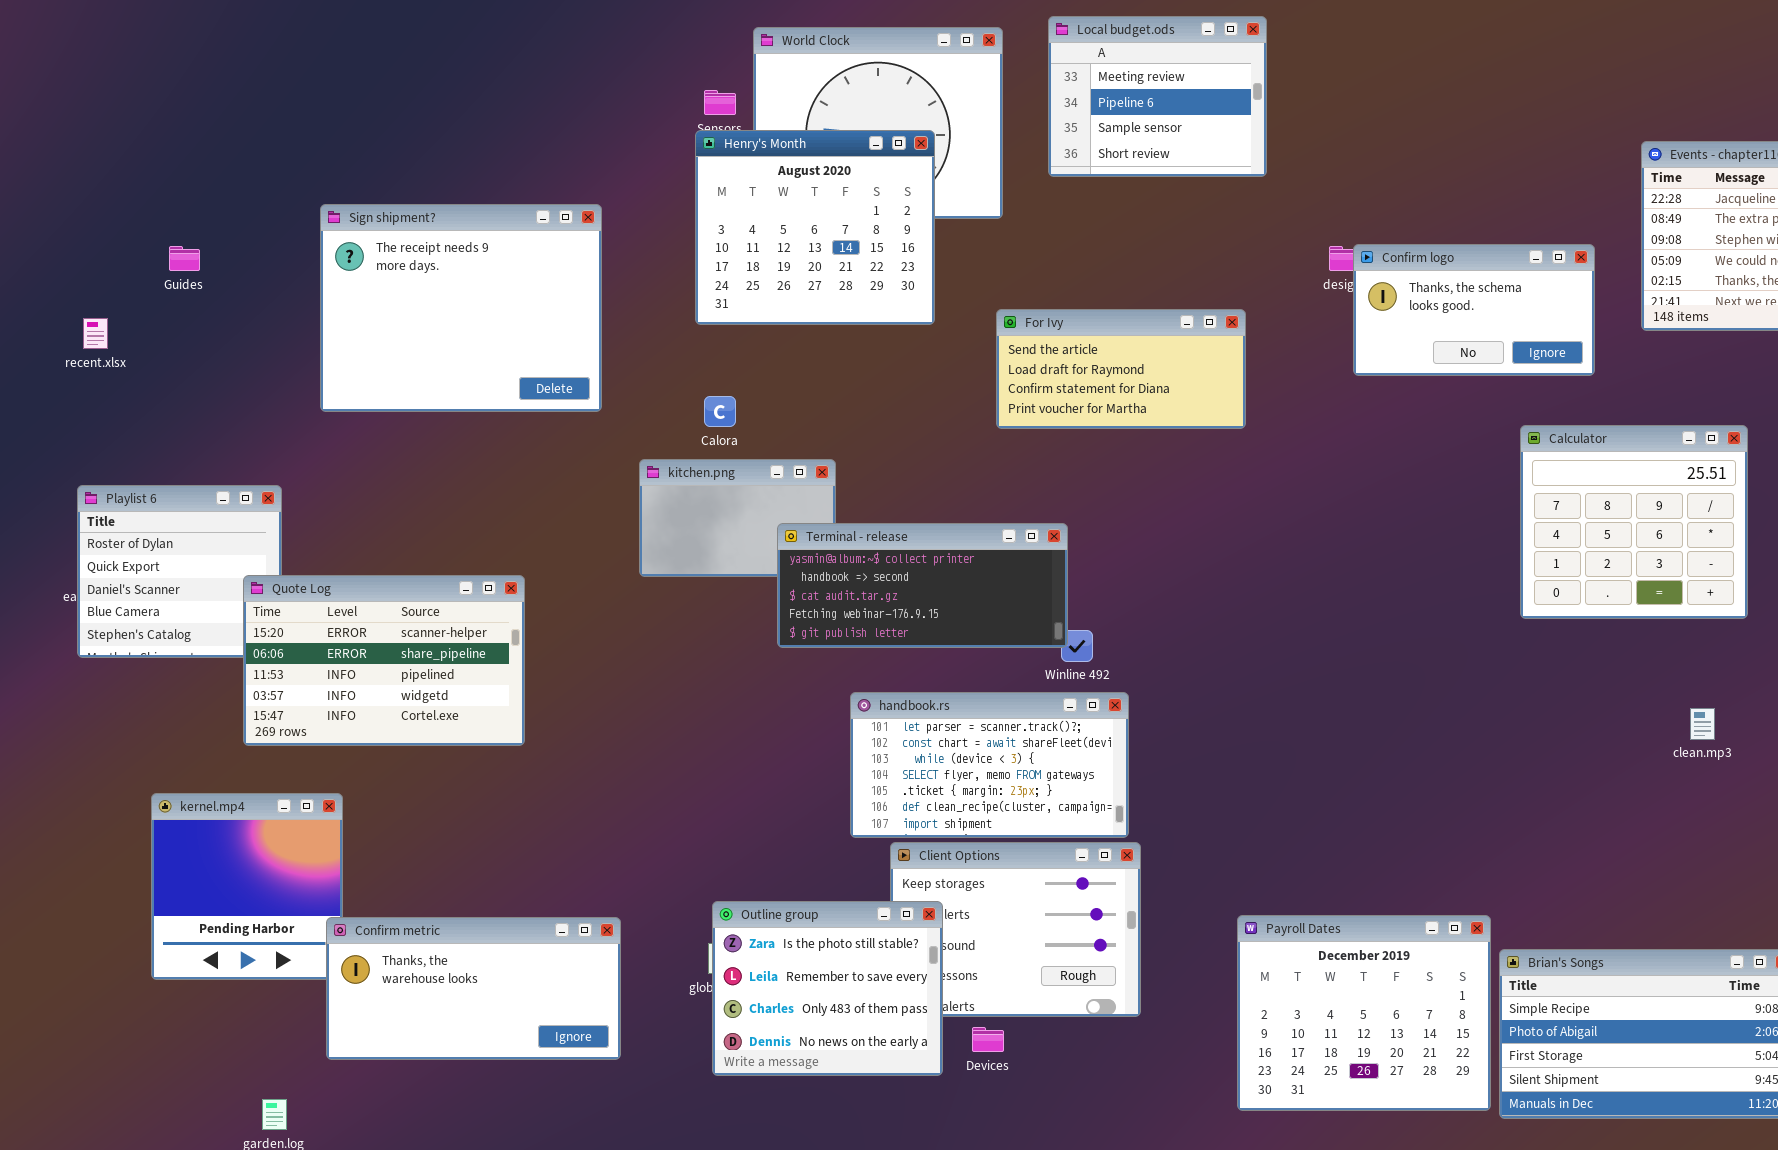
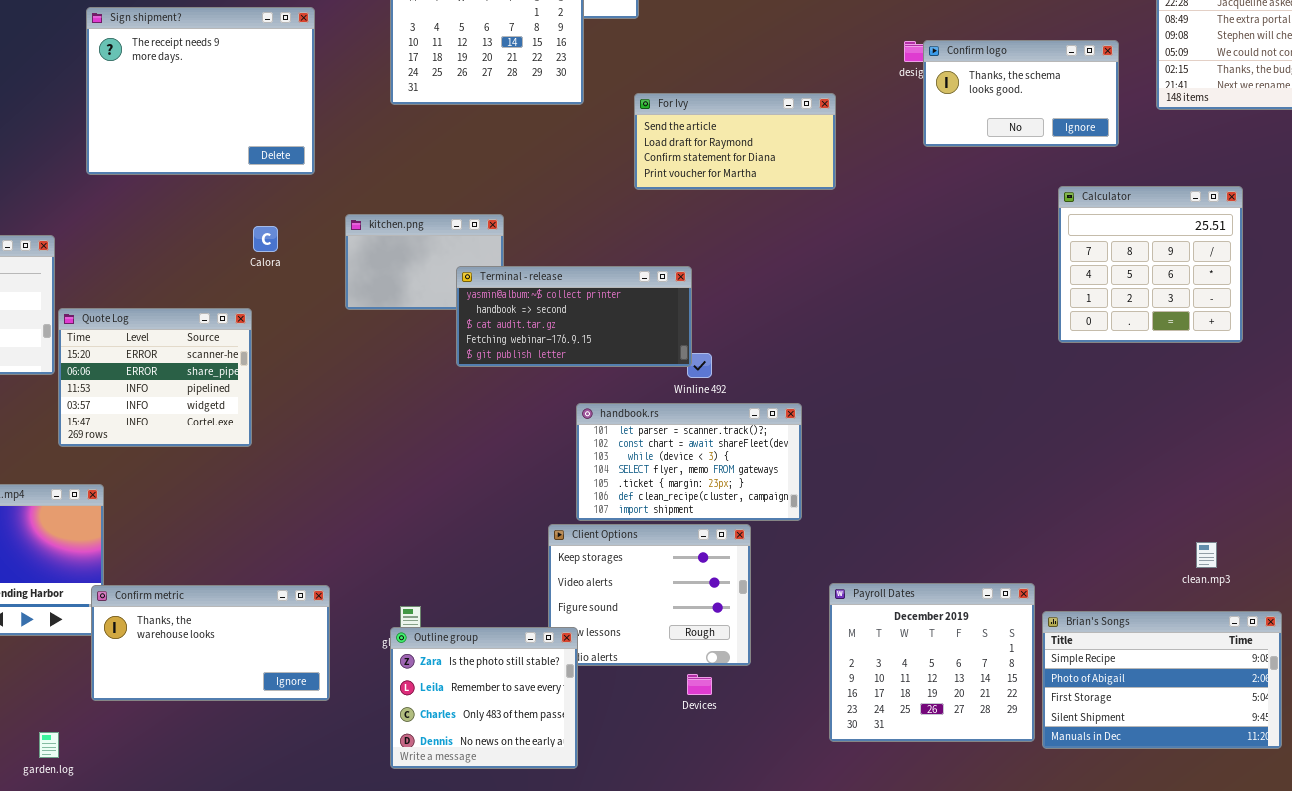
Calora: [704,396,736,427] -> [253,226,278,252], moved
Quote Log: [243,575,525,746] -> [58,308,252,447], resized
handbook.rs: [850,692,1129,838] -> [576,403,802,521], moved
clean.mp3: [1690,708,1715,740] -> [1196,542,1217,568], moved
Outline group: [712,901,943,1076] -> [390,627,578,769], moved
Devices: [972,1027,1004,1052] -> [687,674,712,695], moved

